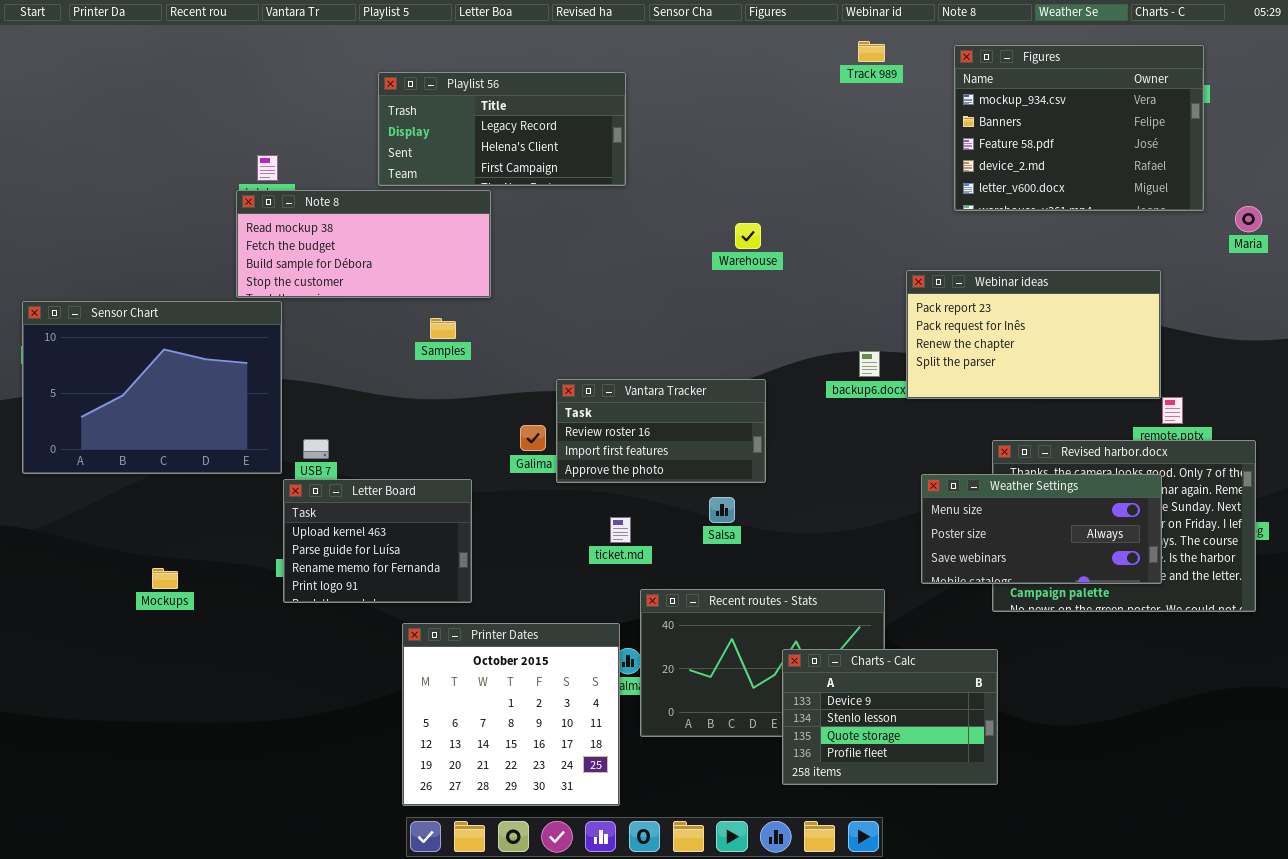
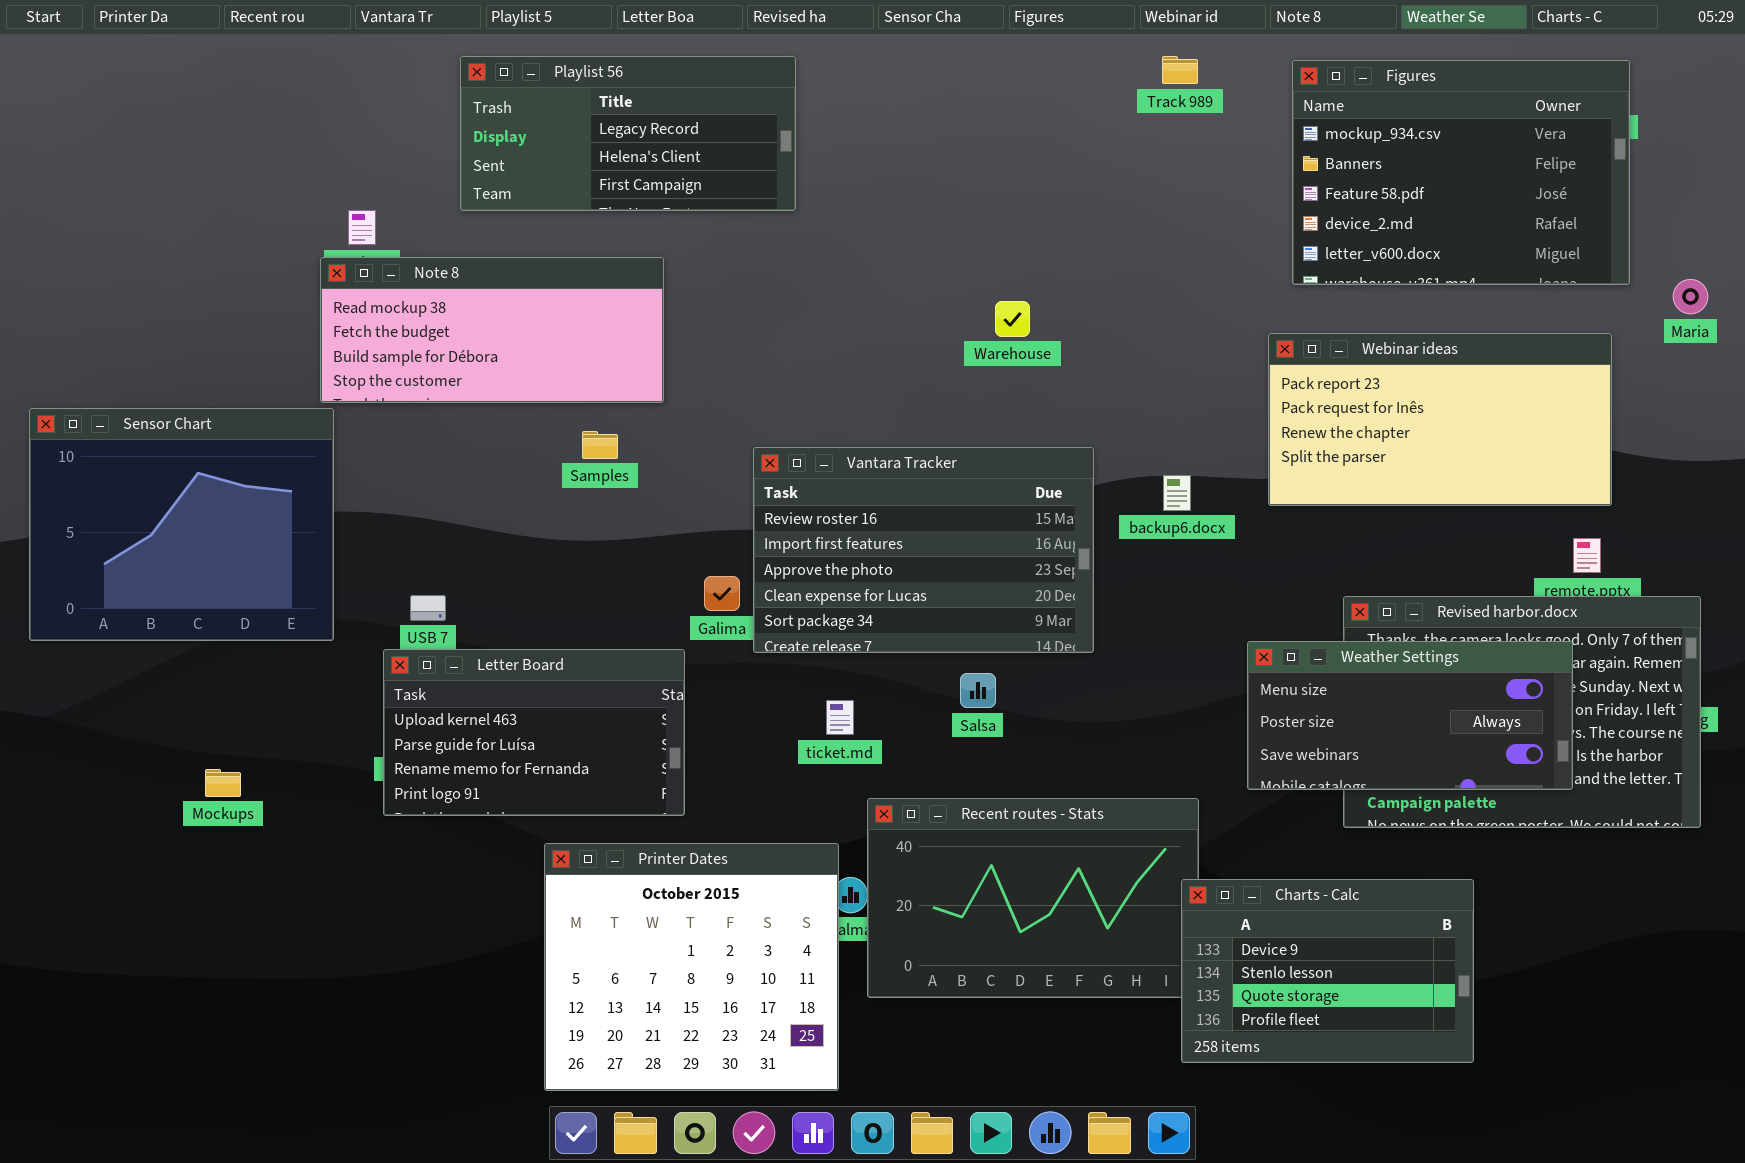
Playlist 56: [378,72,626,186] -> [460,56,796,211], moved
Webinar ideas: [906,270,1161,399] -> [1268,333,1612,506], moved
Sensor Chart: [22,301,282,474] -> [29,408,334,641], resized
Vantara Tracker: [556,379,766,483] -> [753,447,1094,653], resized
Letter Board: [283,479,472,603] -> [383,649,685,816], resized
Charts - Calc: [782,649,998,785] -> [1181,879,1474,1063], moved

